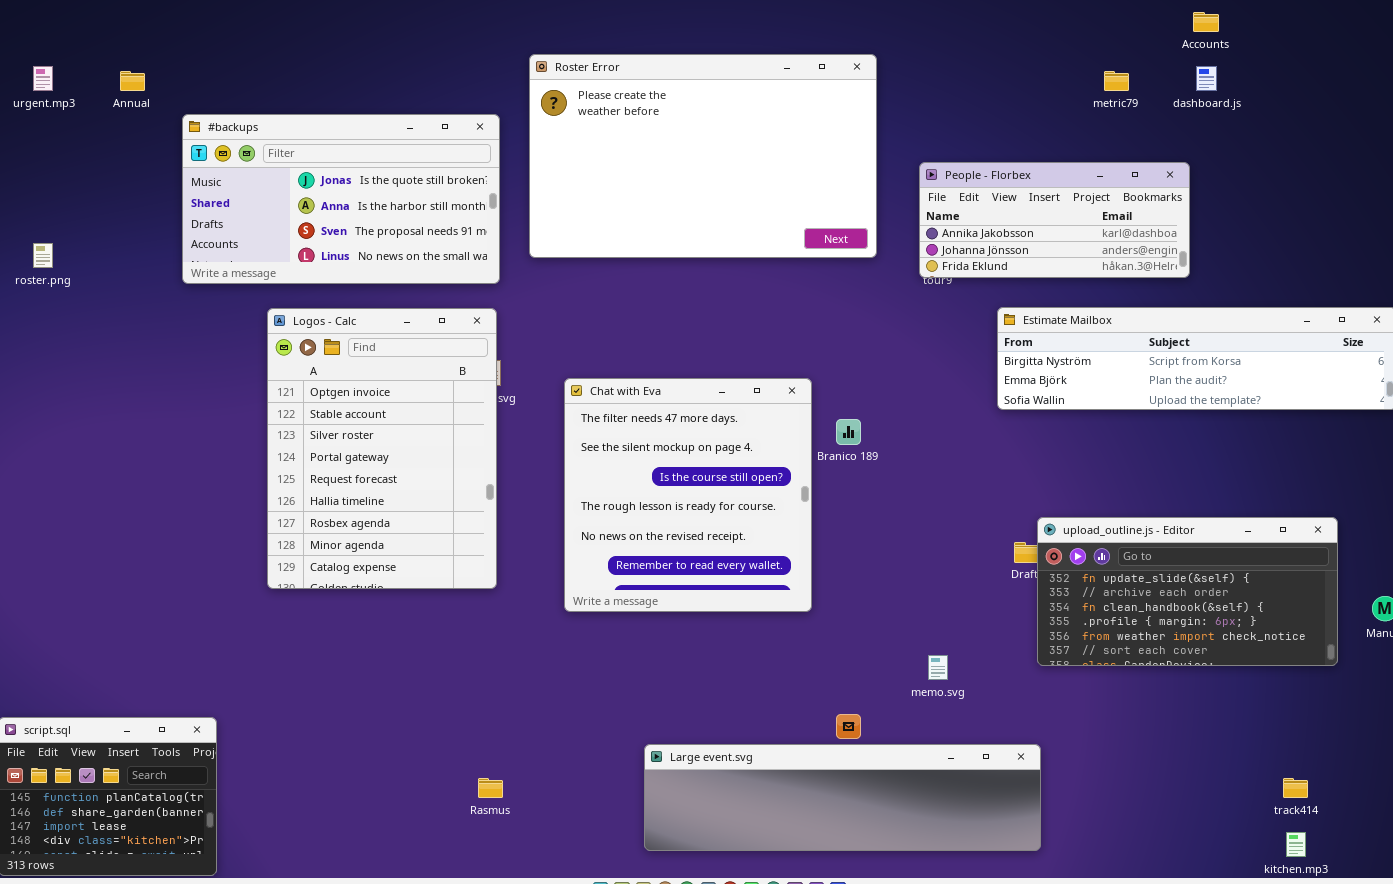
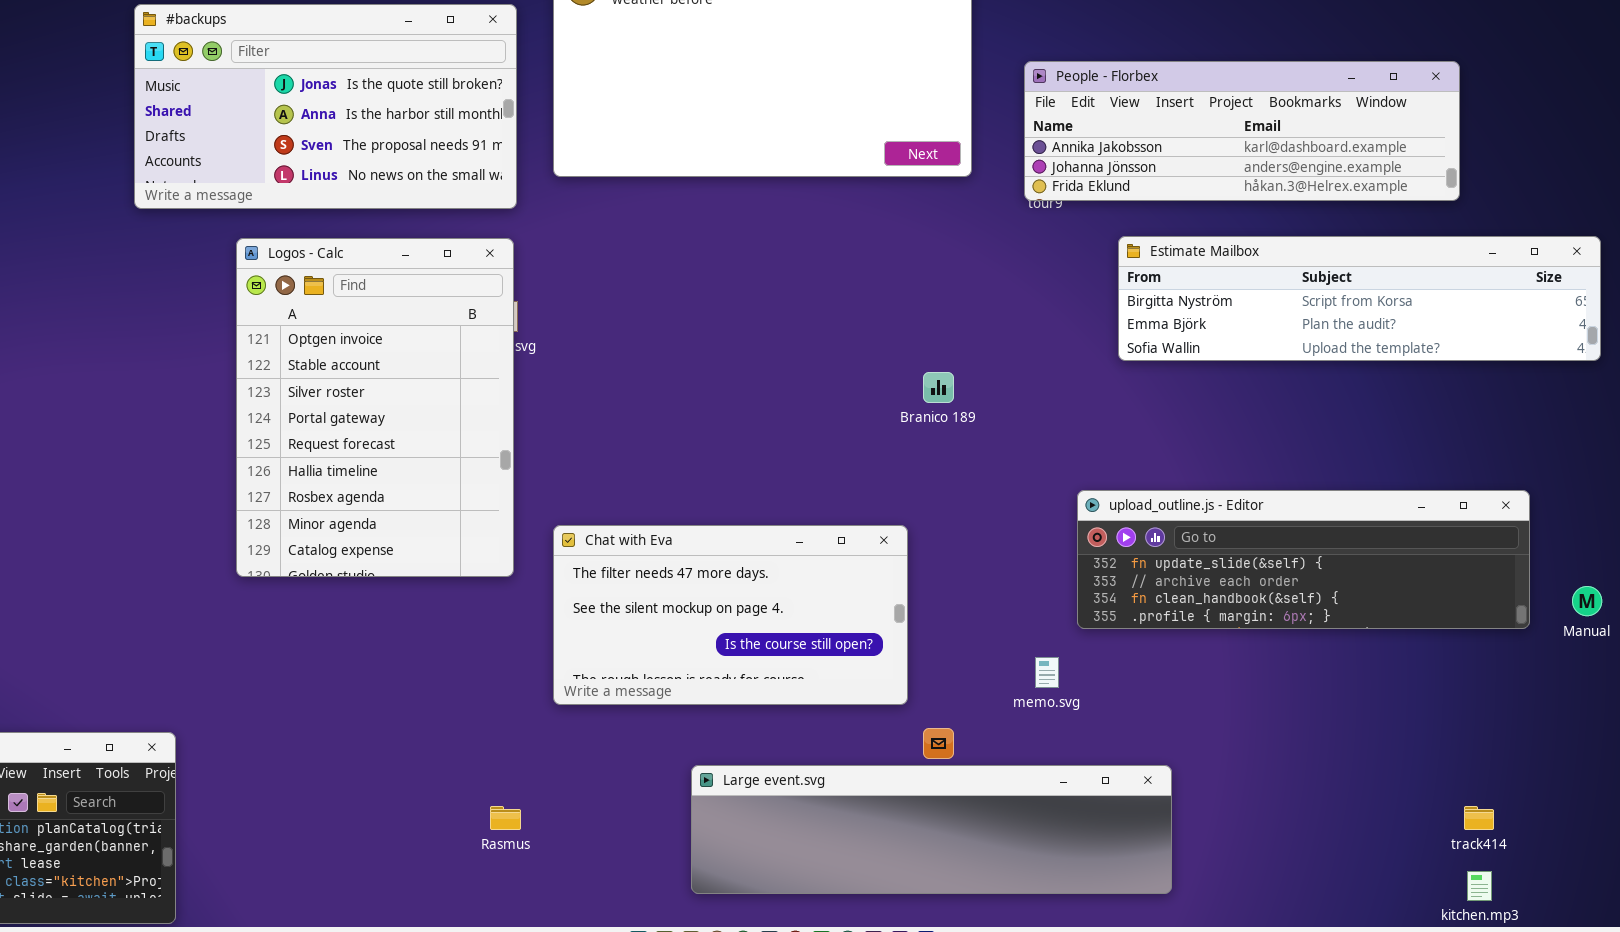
People - Florbex: [919,162,1190,278] -> [1024,61,1460,201], resized
Chat with Eva: [564,378,812,612] -> [553,525,908,705], moved, resized
upload_outline.js - Editor: [1037,517,1338,666] -> [1077,490,1530,629], resized

